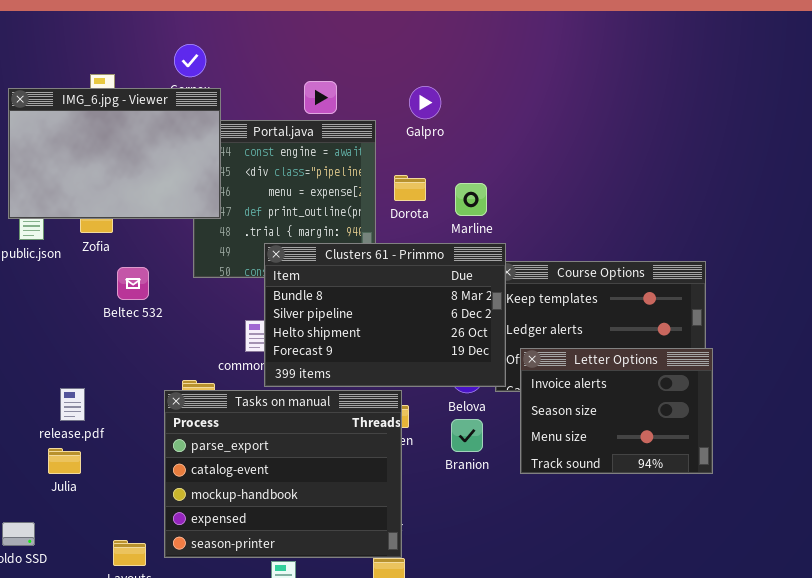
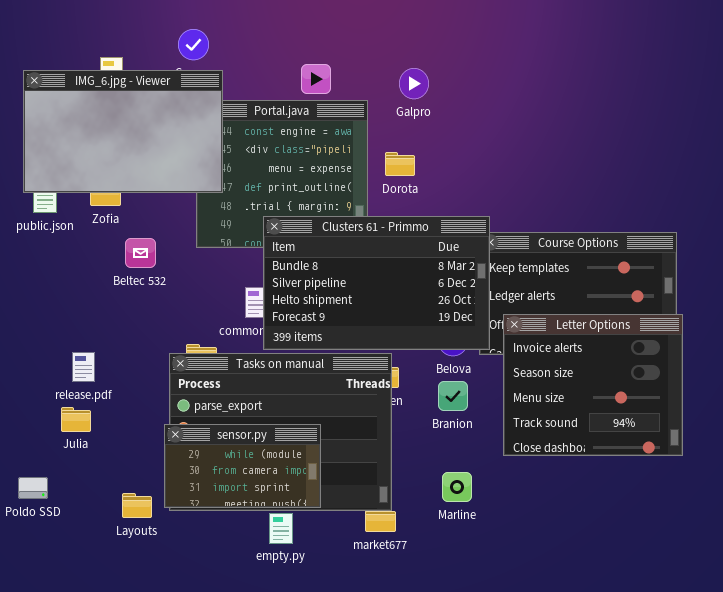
Marline: [455,183,487,216] -> [442,472,472,502], moved
Letter Options: [520,348,713,474] -> [503,314,683,456], resized
sensor.py: none -> [164,424,321,508], opened

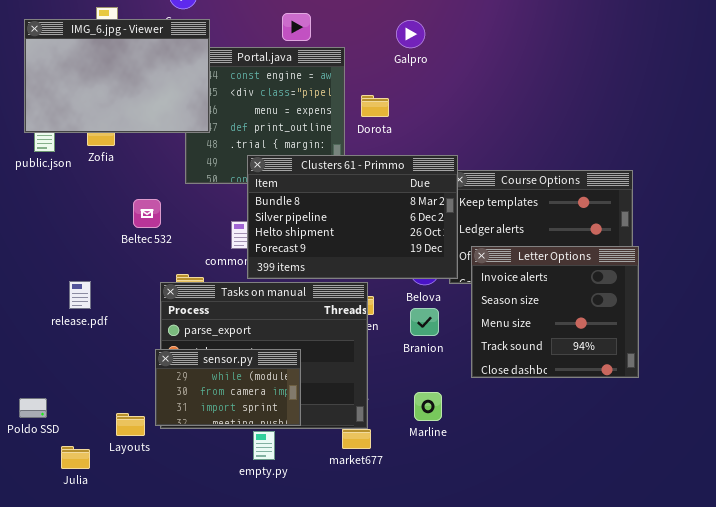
Galpro: [399,68,429,99] -> [396,20,425,48], moved
Beltec 532: [125,238,156,268] -> [133,199,161,228], moved
Julia: [61,407,91,432] -> [61,446,90,469], moved

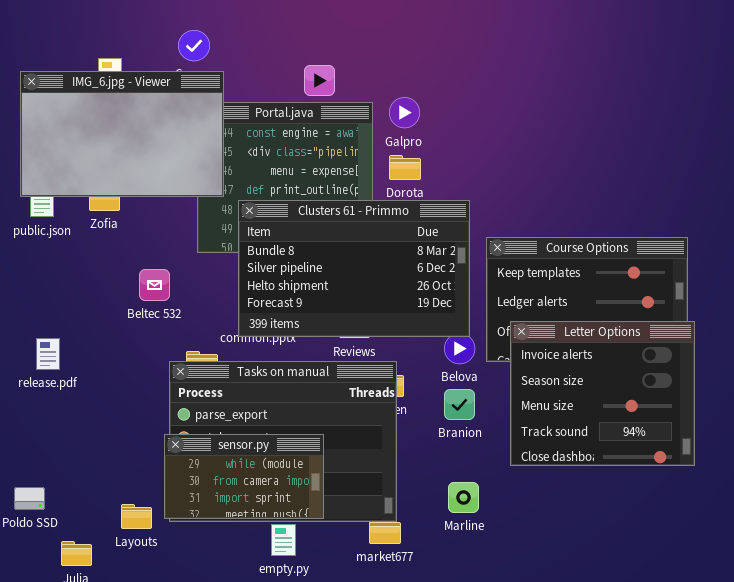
Galpro: [396,20,425,48] -> [389,97,420,128], moved
Clusters 61 - Primmo: [247,155,458,279] -> [238,200,470,337], moved
release.pdf: [69,281,91,309] -> [36,338,60,370], moved

